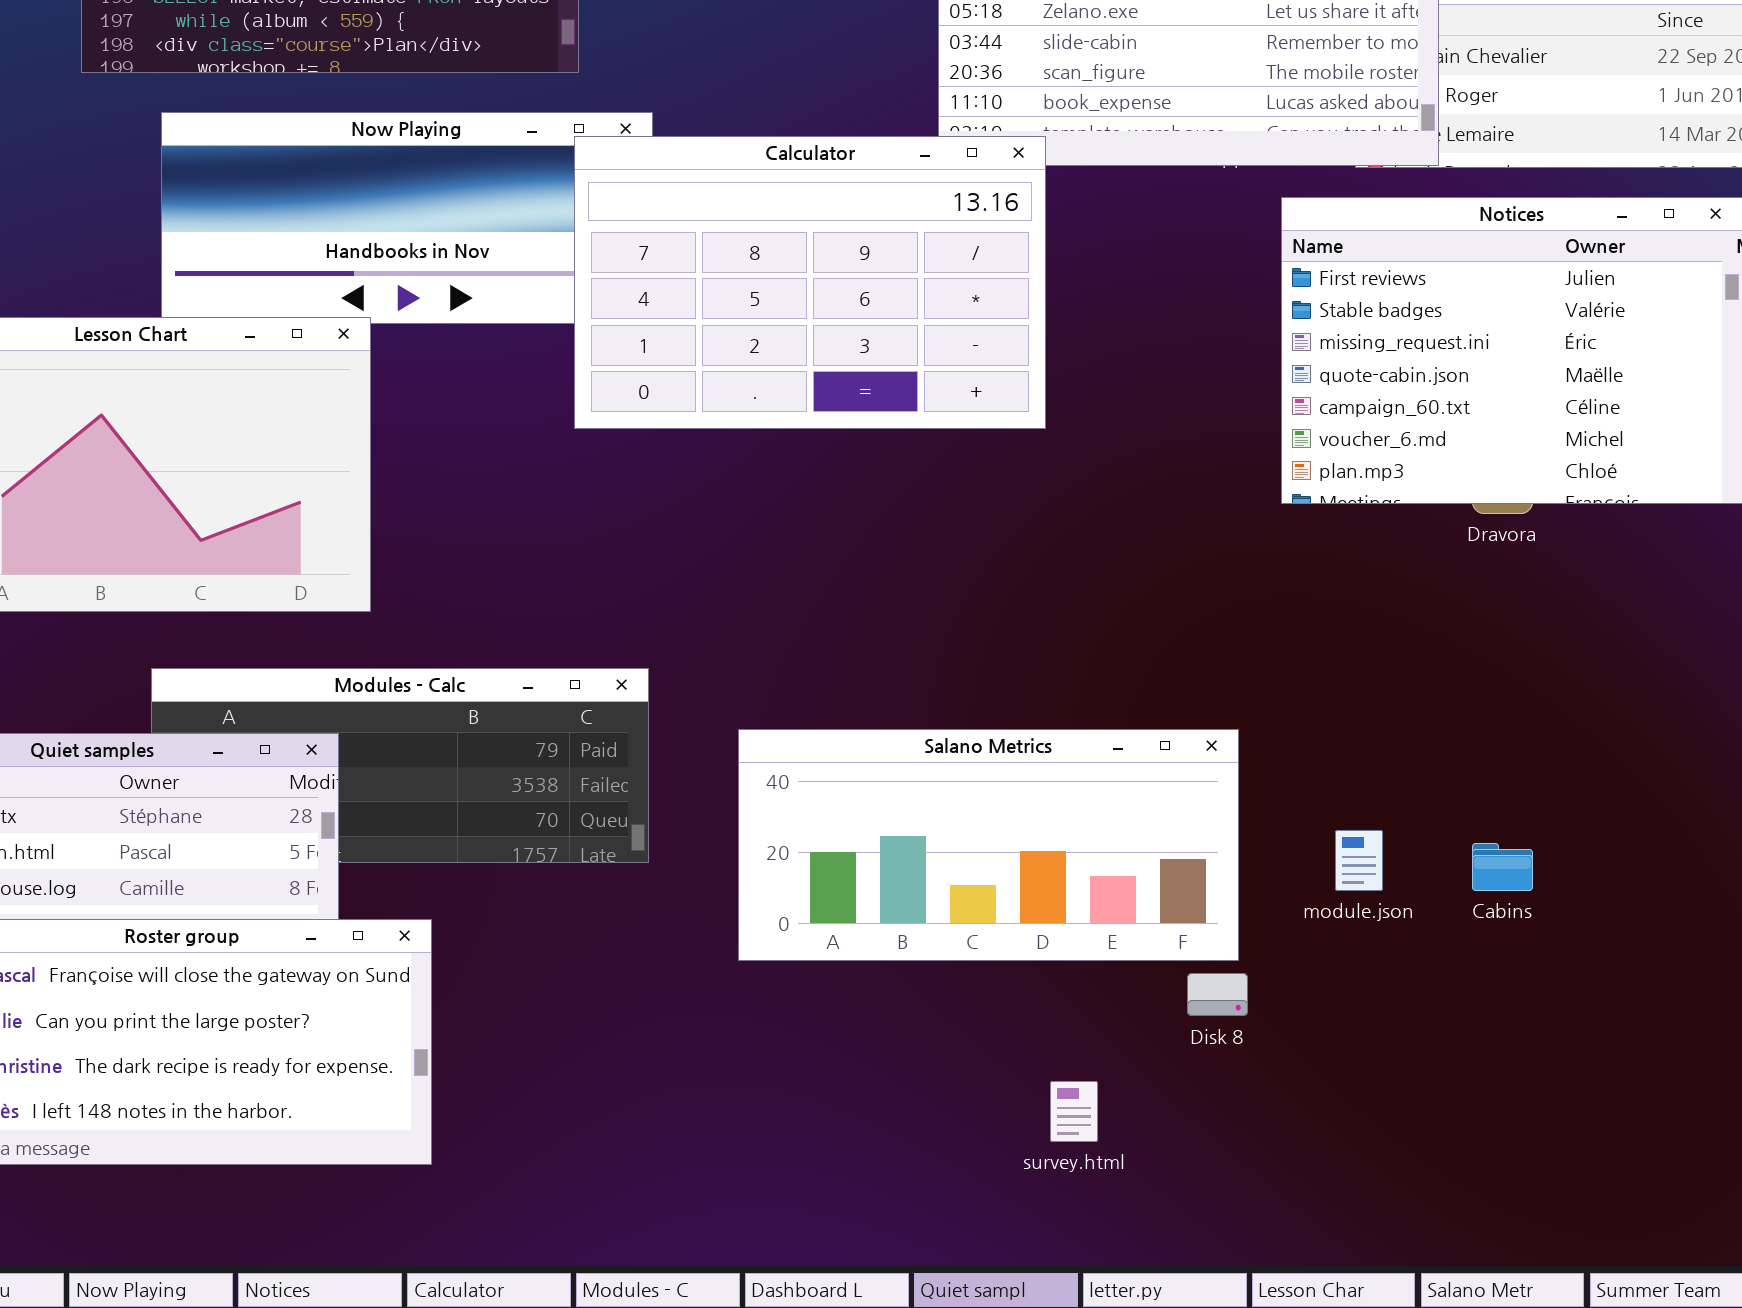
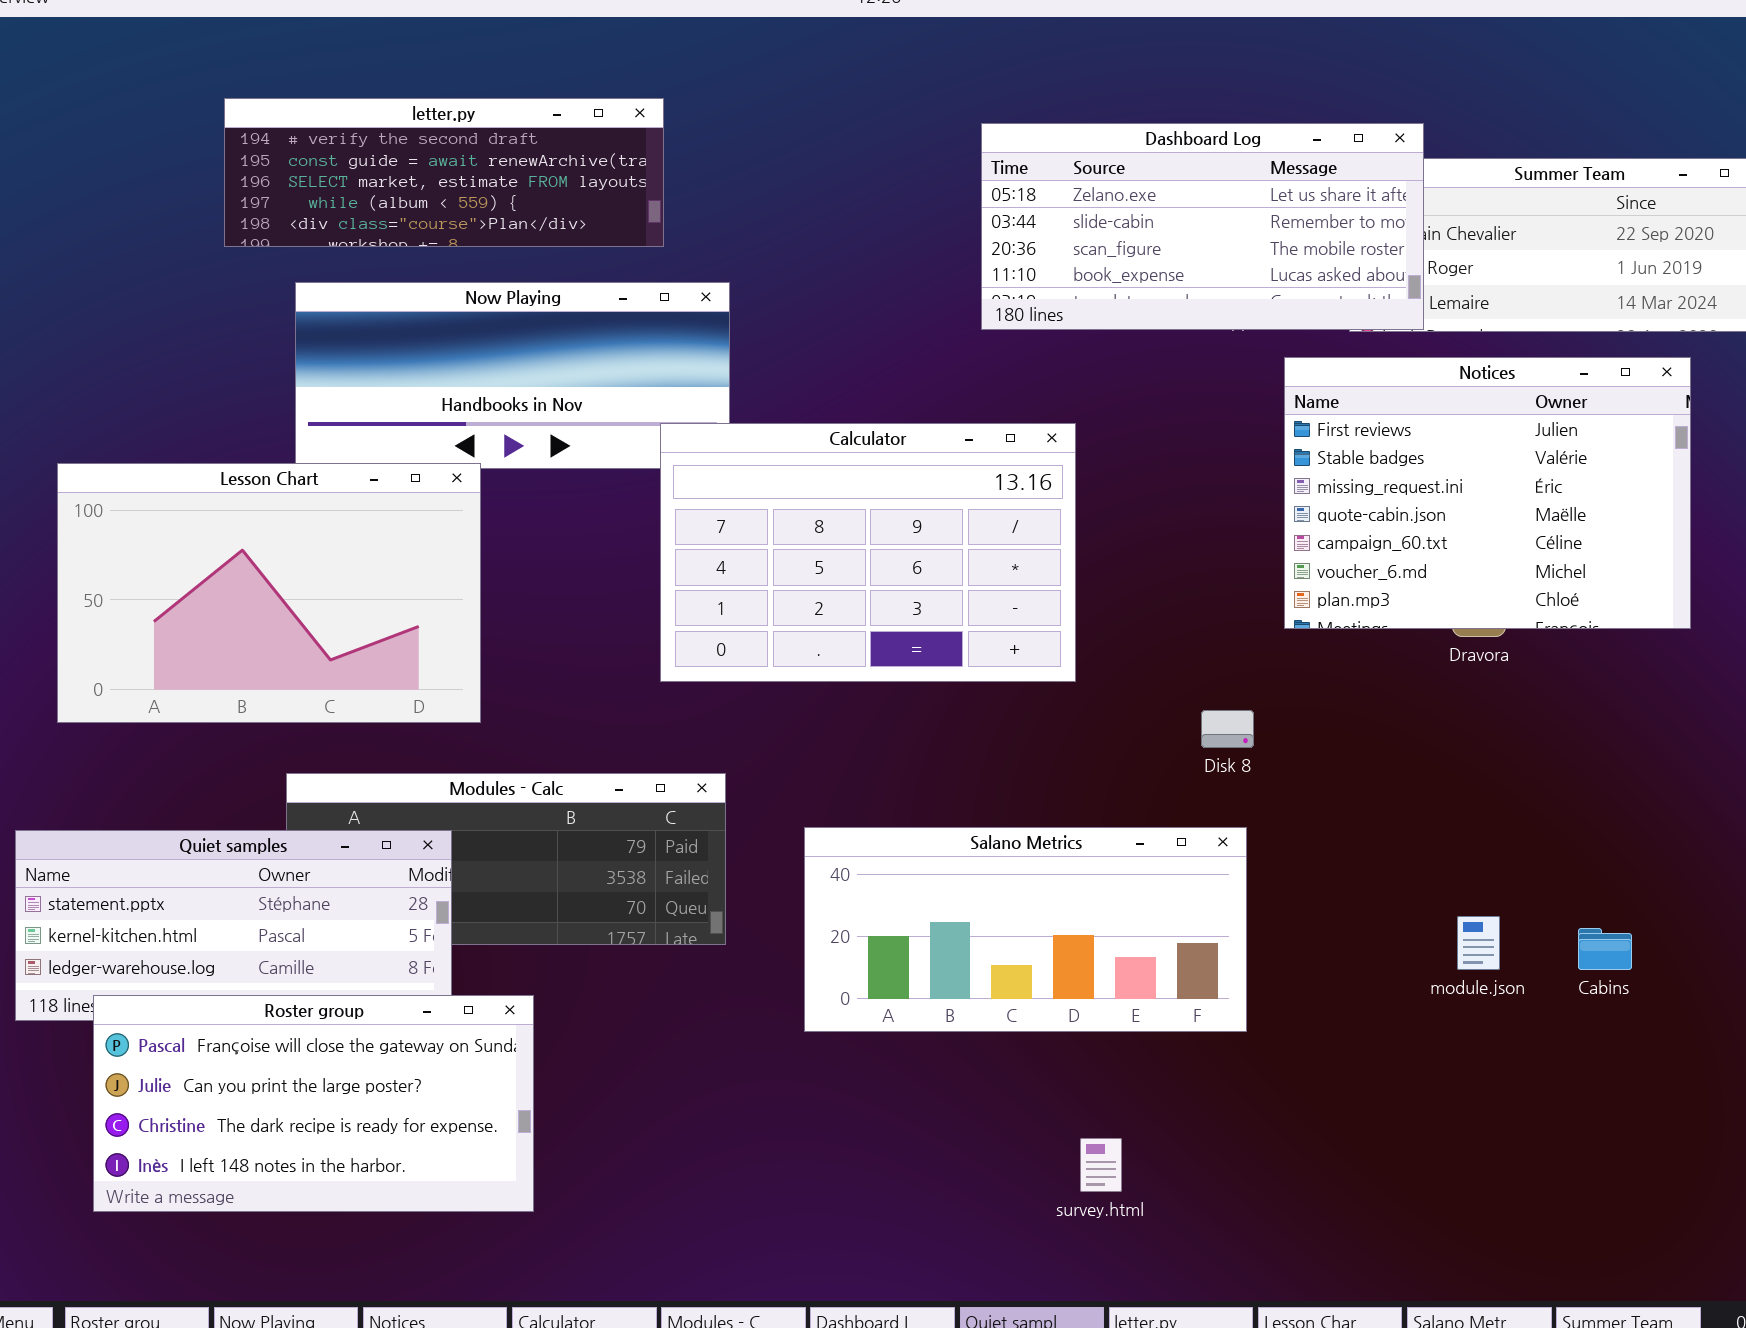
Calculator: [574,136,1046,429] -> [660,423,1076,682], moved
module.json: [1335,830,1383,891] -> [1457,916,1500,970], moved
Cabins: [1472,843,1533,891] -> [1578,928,1632,970], moved
Disk 8: [1187,973,1248,1016] -> [1201,710,1254,748], moved

